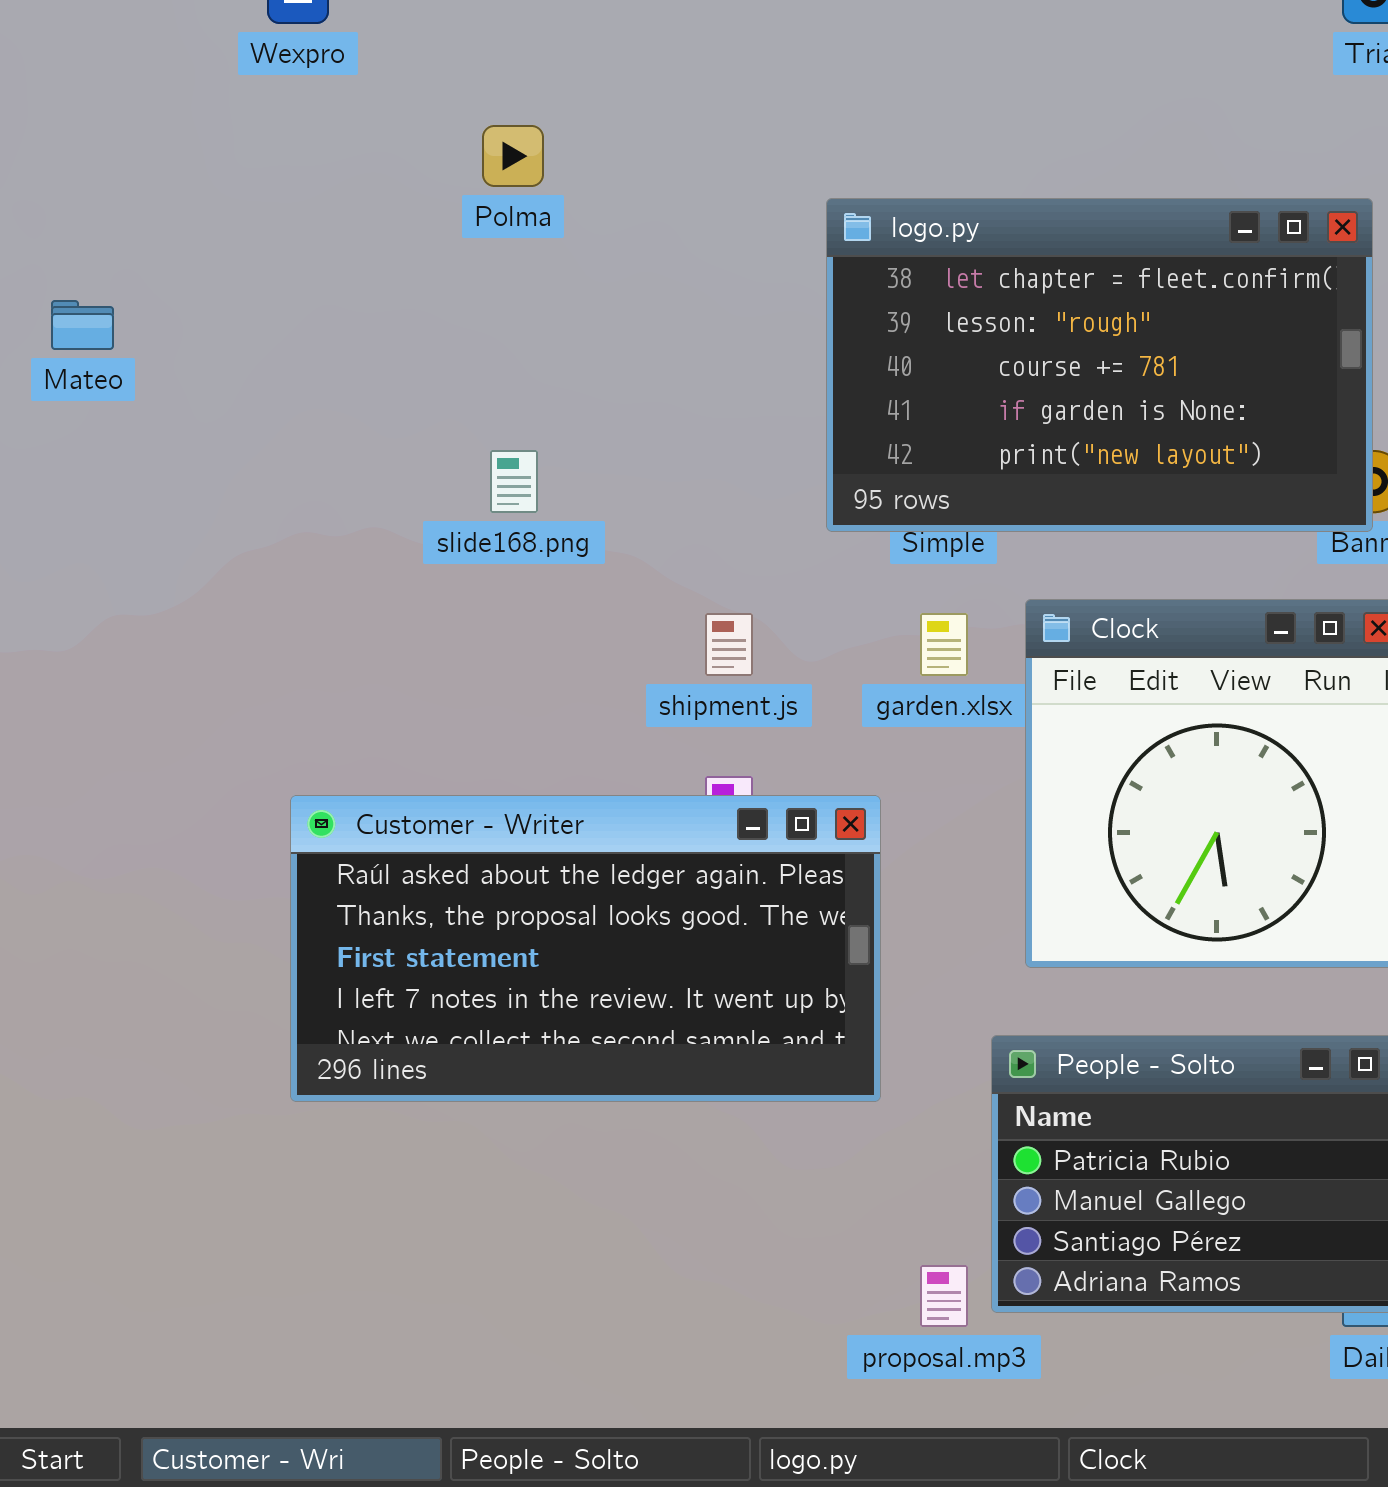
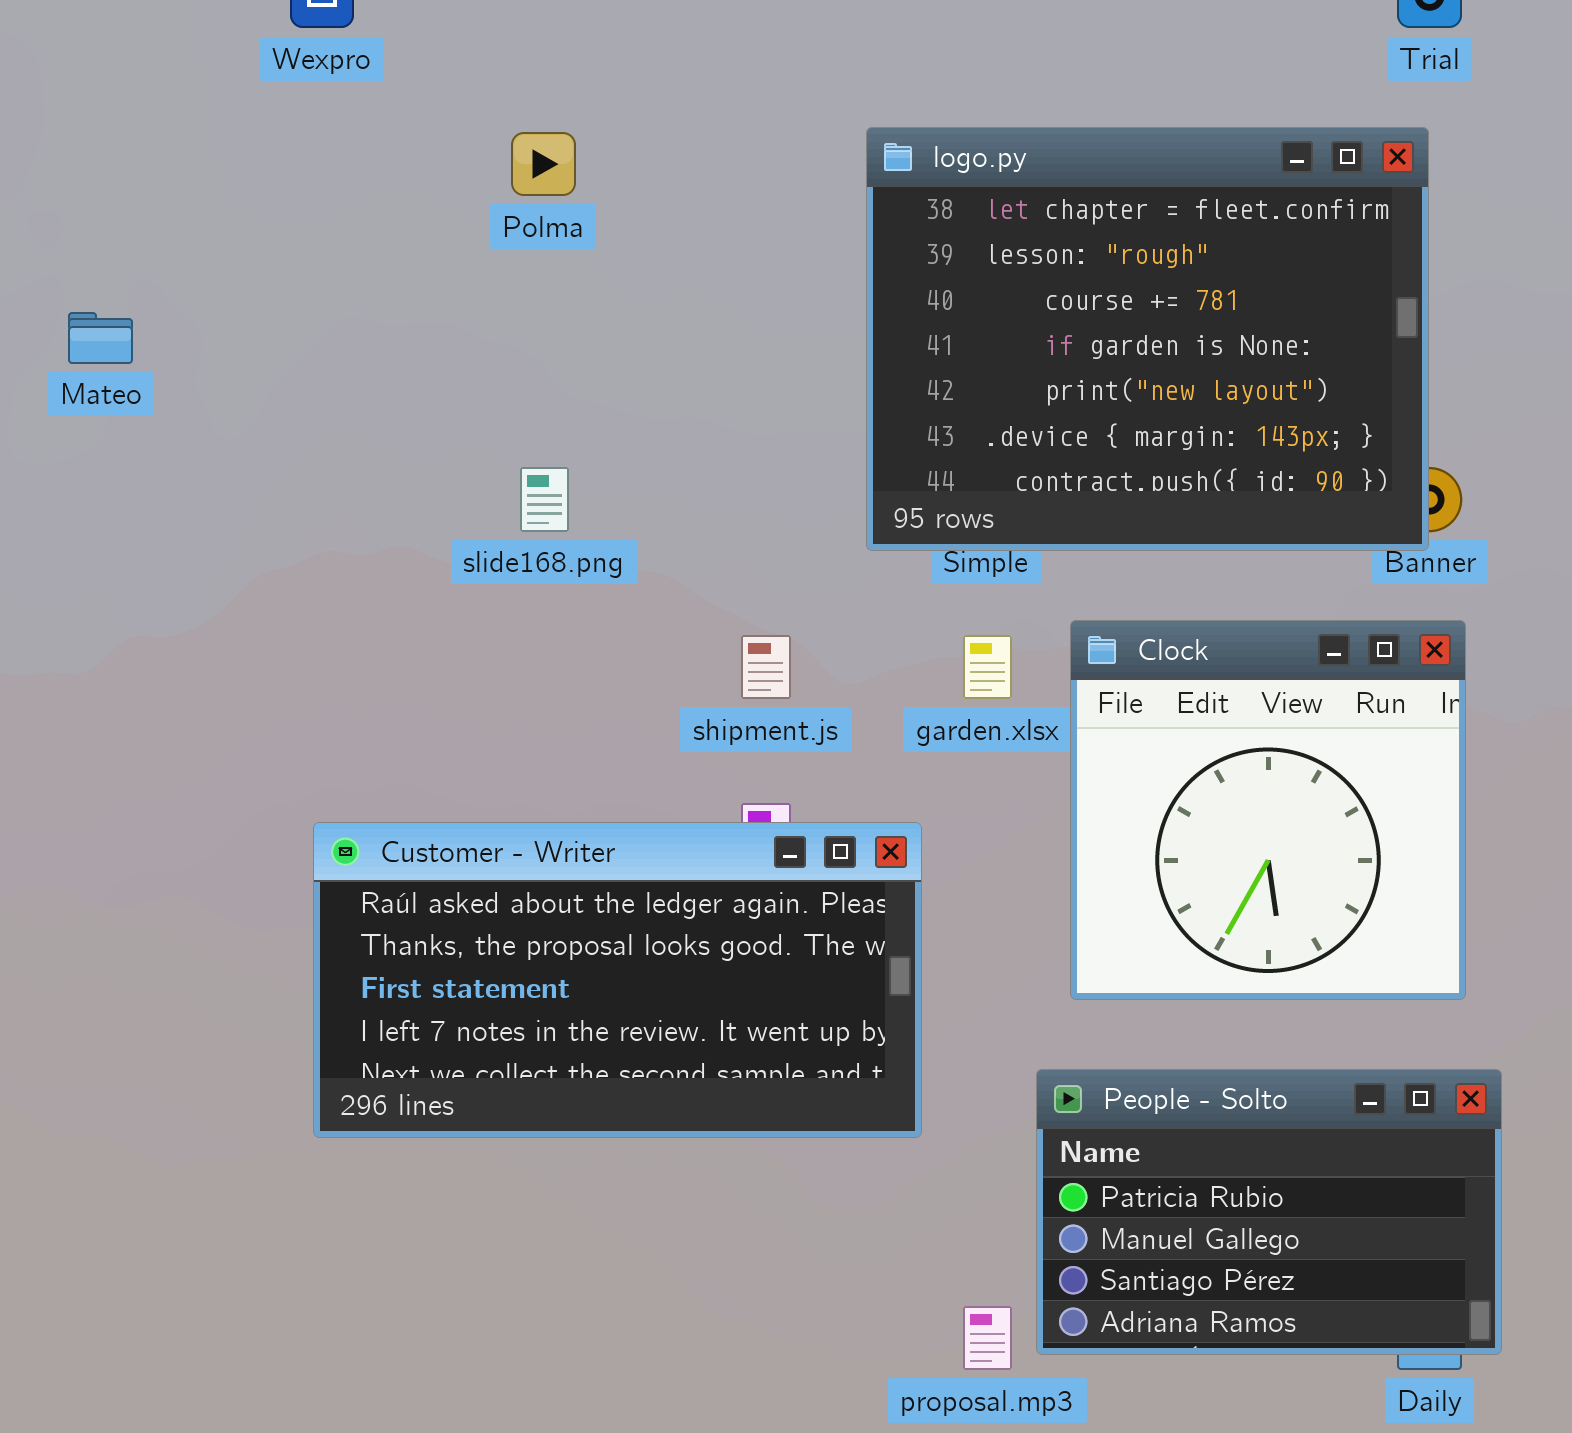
logo.py: [826,198,1373,532] -> [866,127,1429,551], resized

